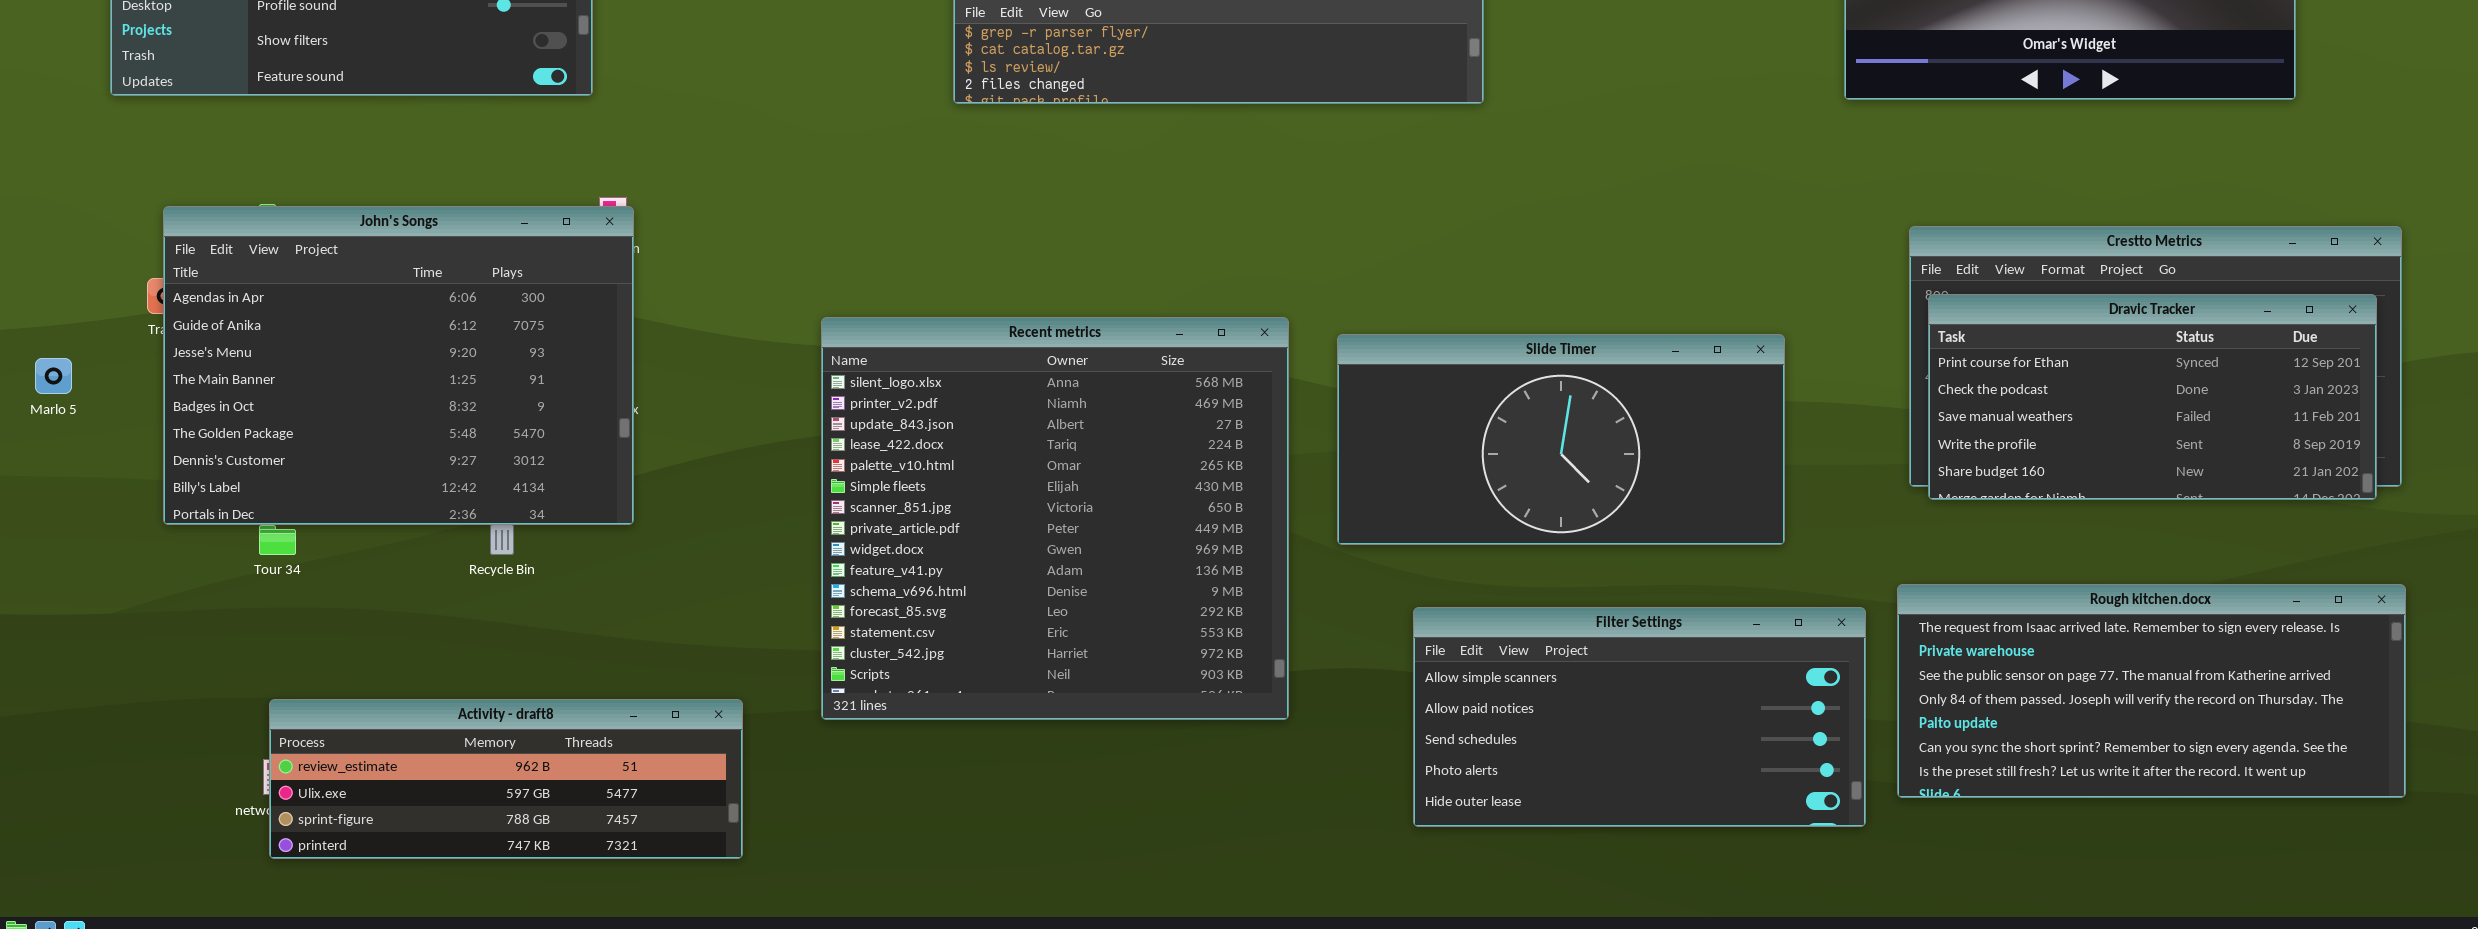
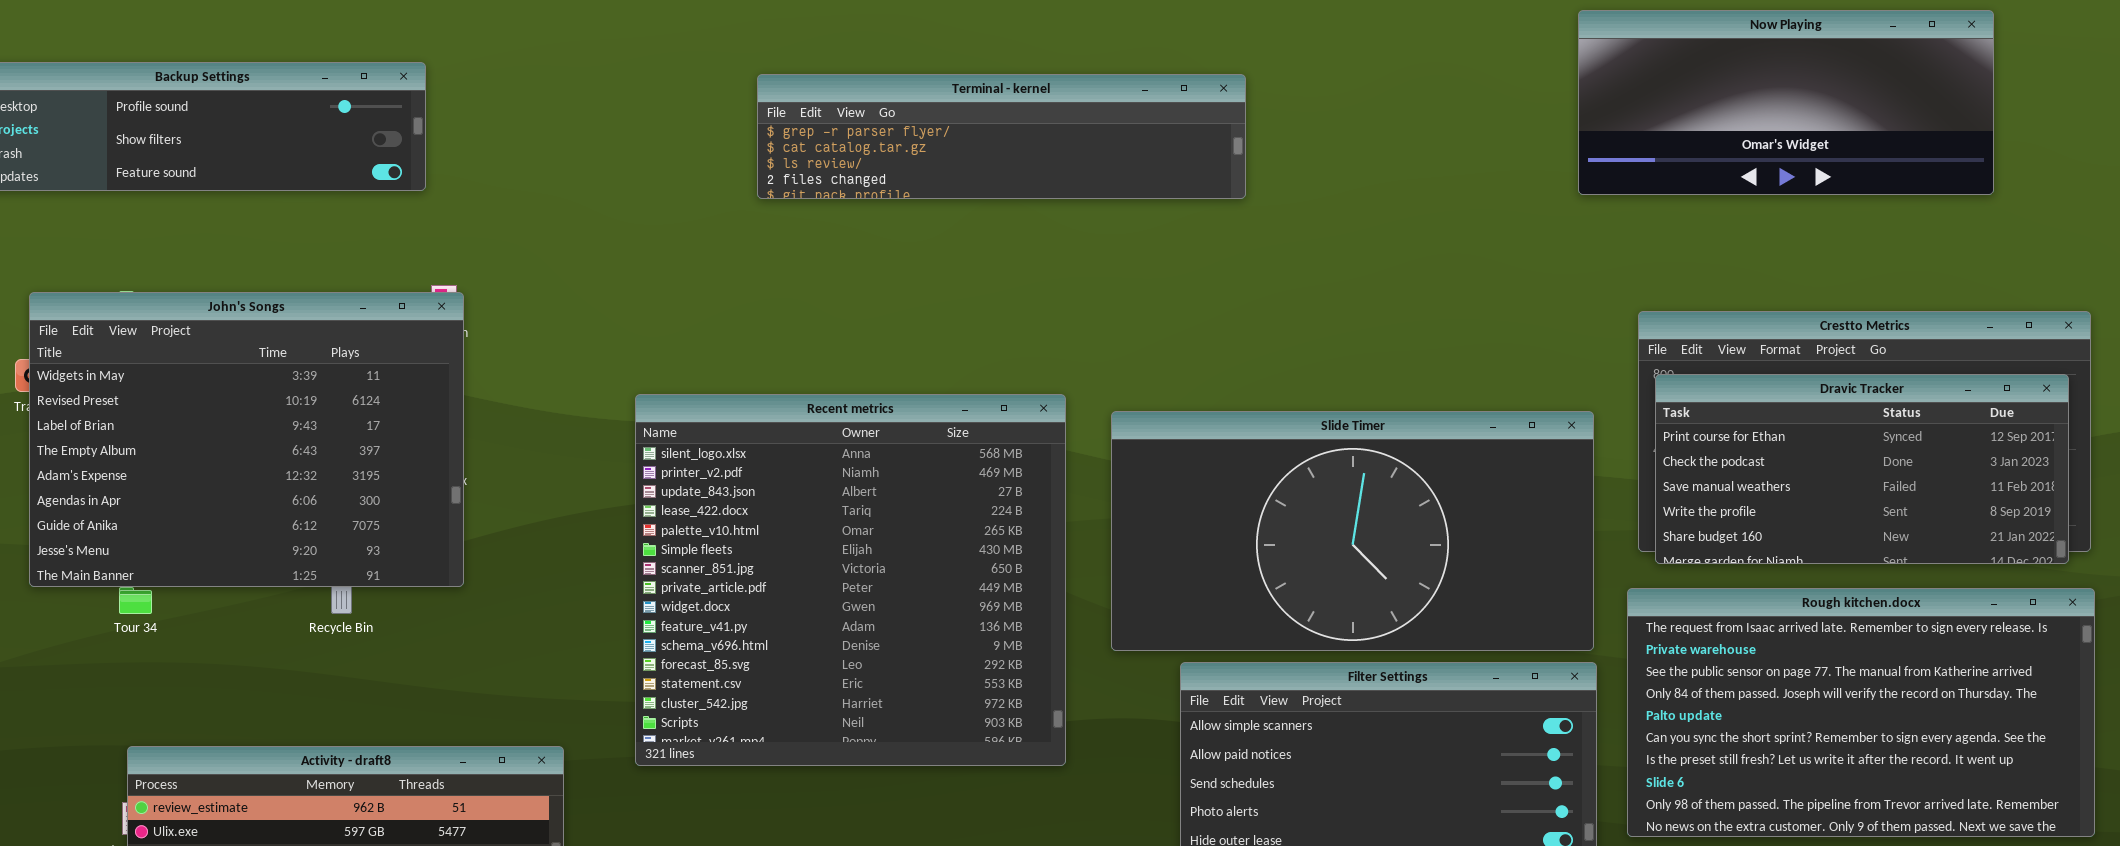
John's Songs: [163,206,634,525] -> [29,292,464,587], scrolled up 5 rows
Slide Timer: [1337,334,1785,545] -> [1111,411,1594,651], resized
Rough kitchen.docx: [1897,584,2406,798] -> [1627,588,2095,837], resized

